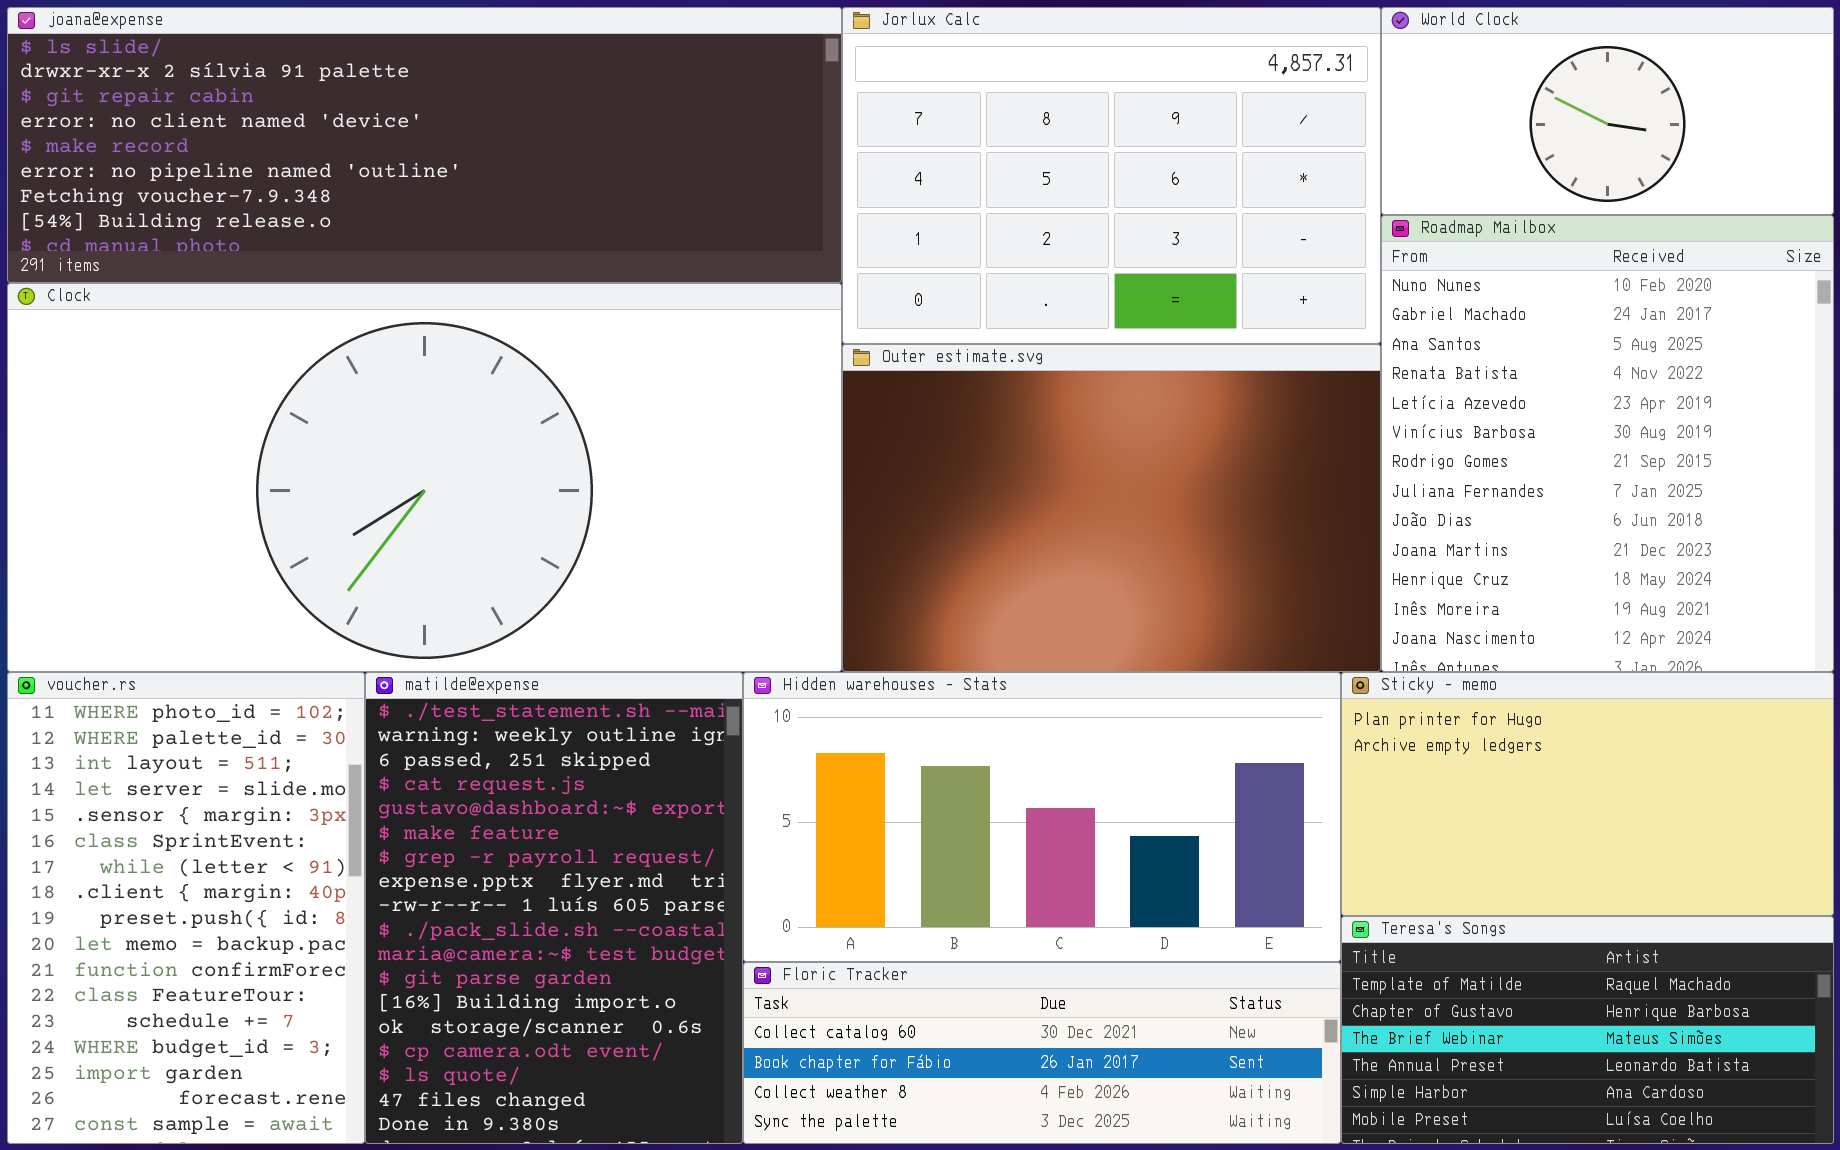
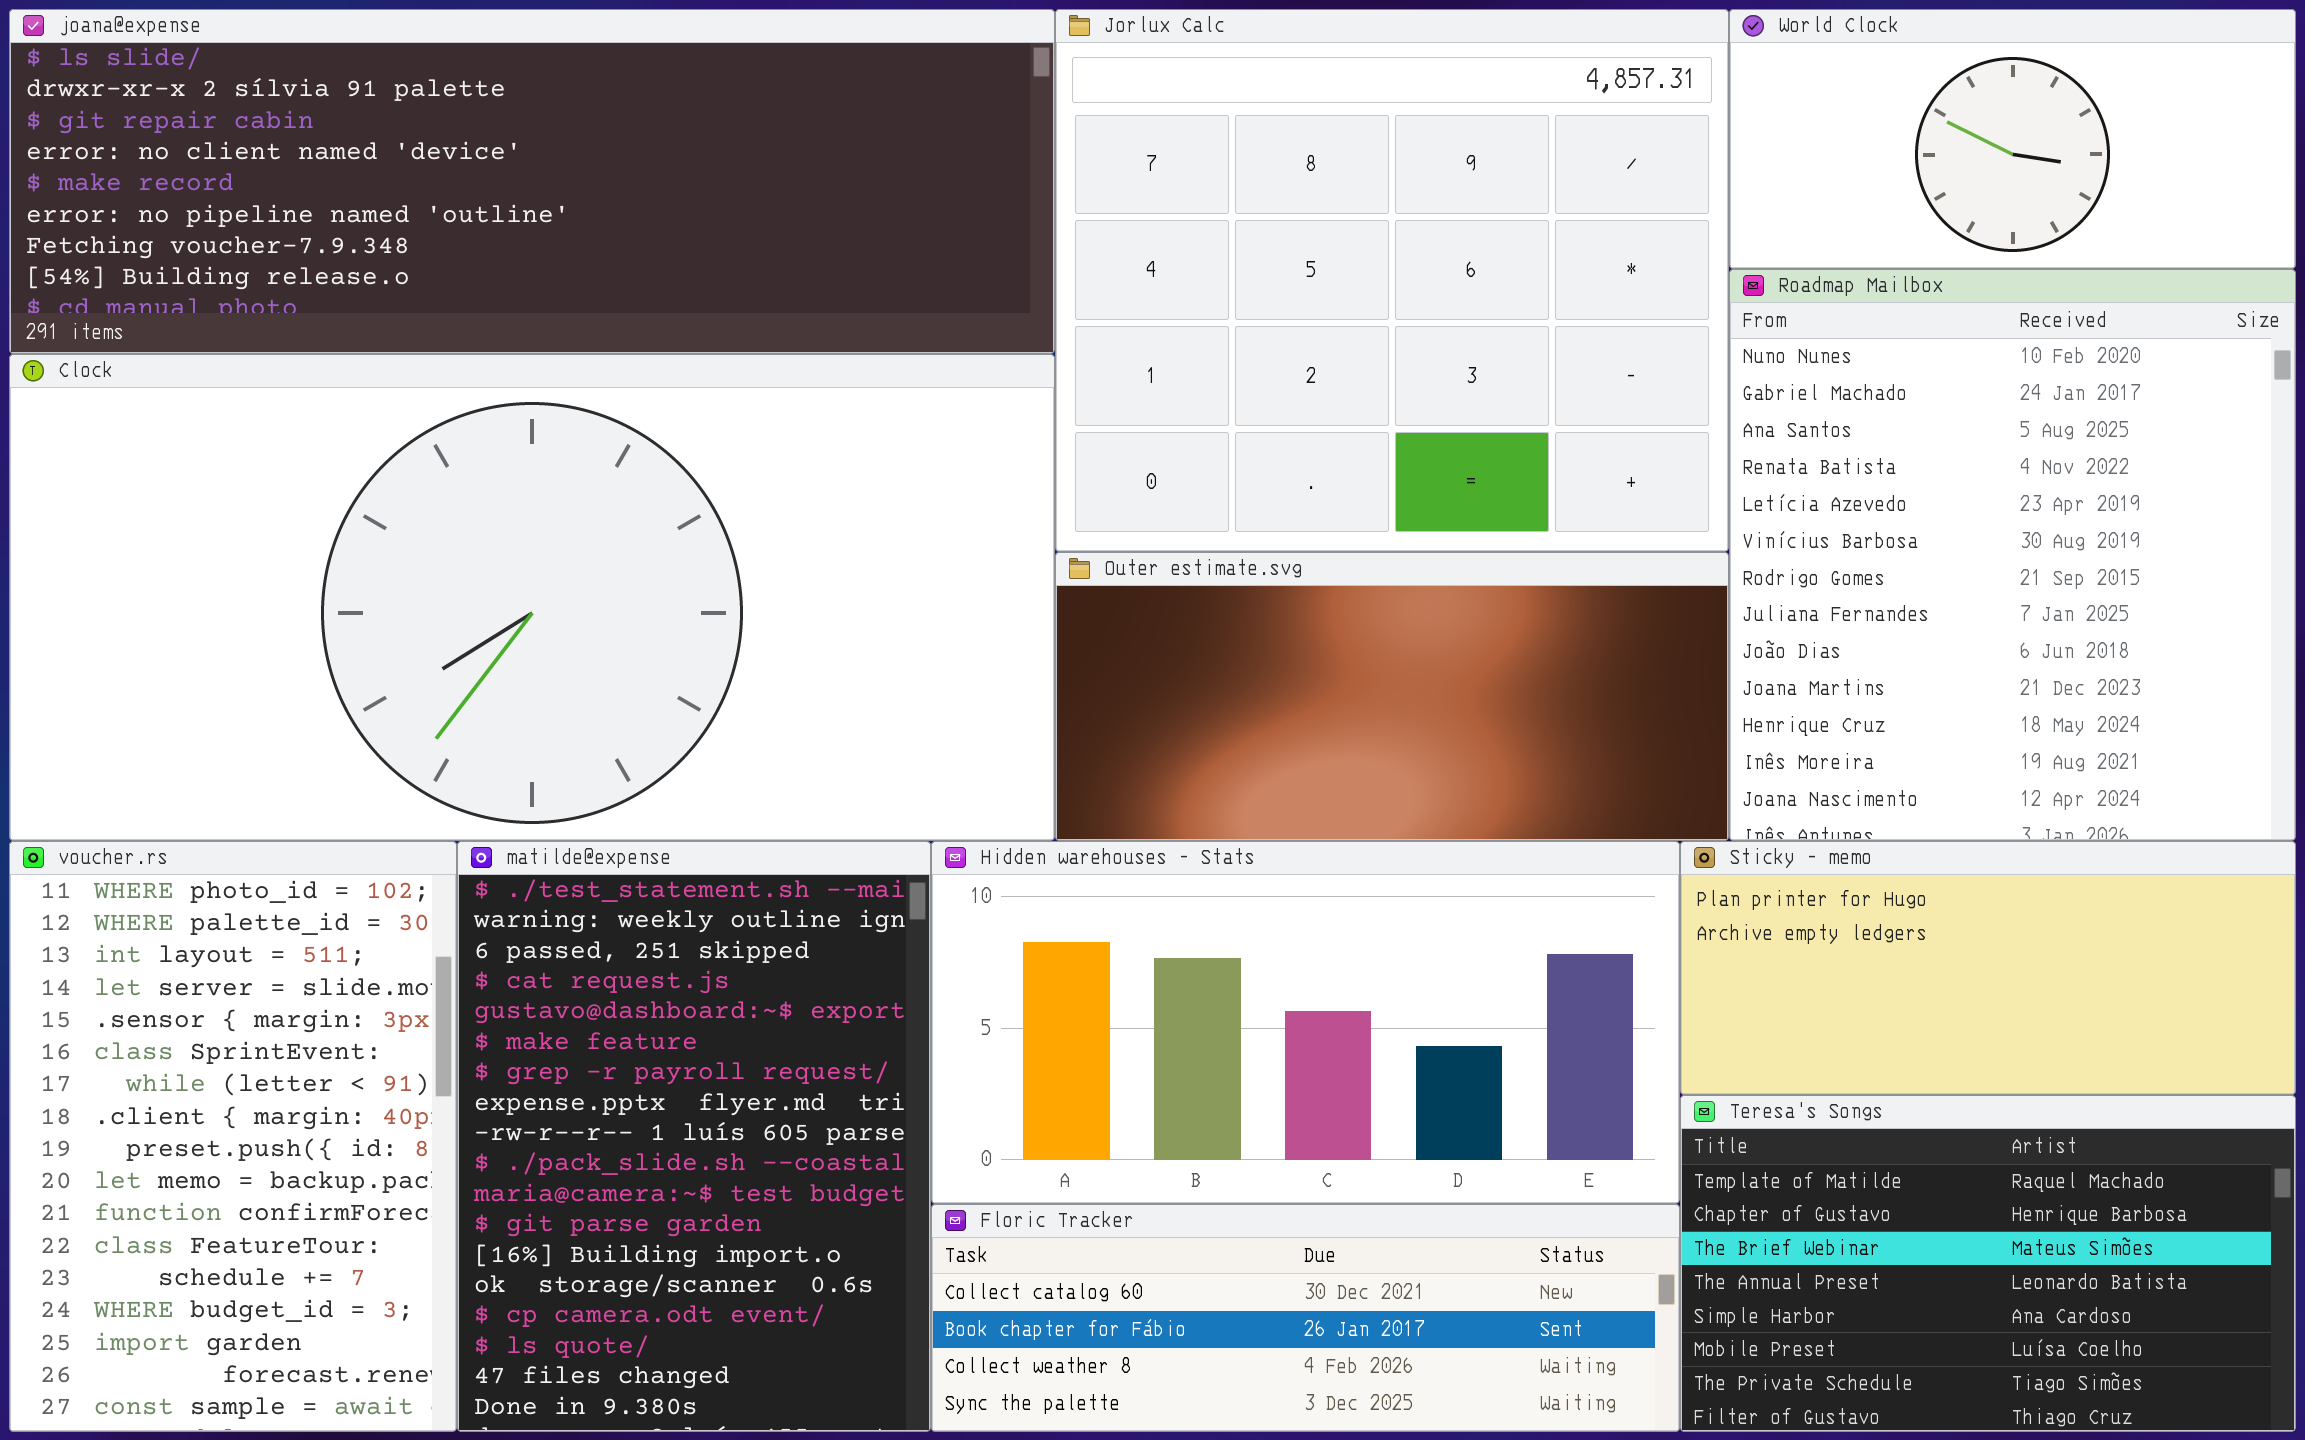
Jorlux Calc: [842,7,1381,344] -> [1055,9,1729,552], resized
Outer estimate.svg: [842,344,1381,672] -> [1055,552,1729,841], resized
Sticky - memo: [1341,672,1834,916] -> [1680,841,2296,1095], resized
Teresa's Songs: [1341,916,1834,1144] -> [1680,1095,2296,1432], resized

